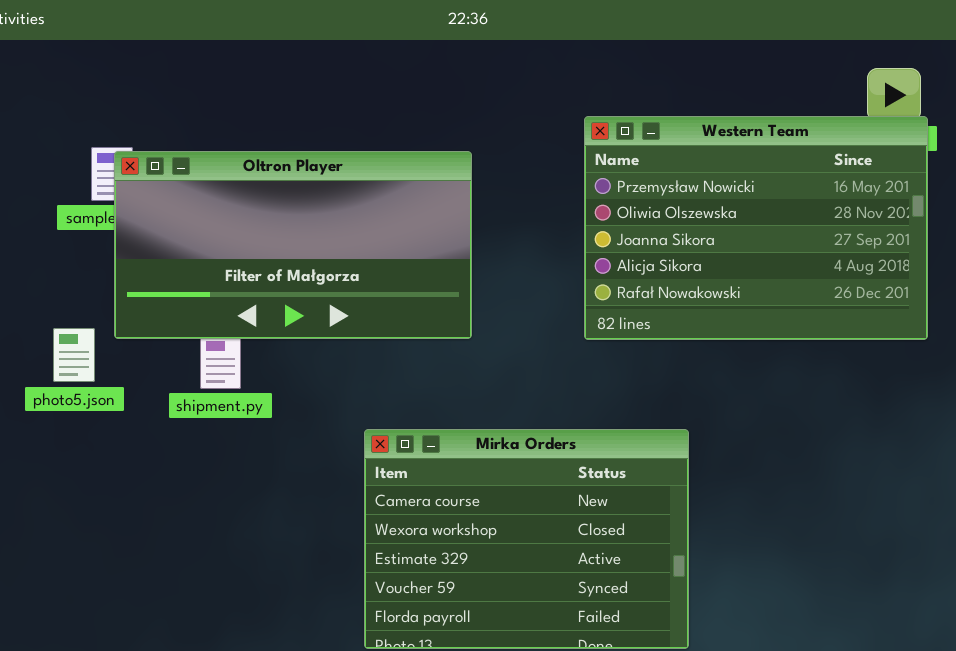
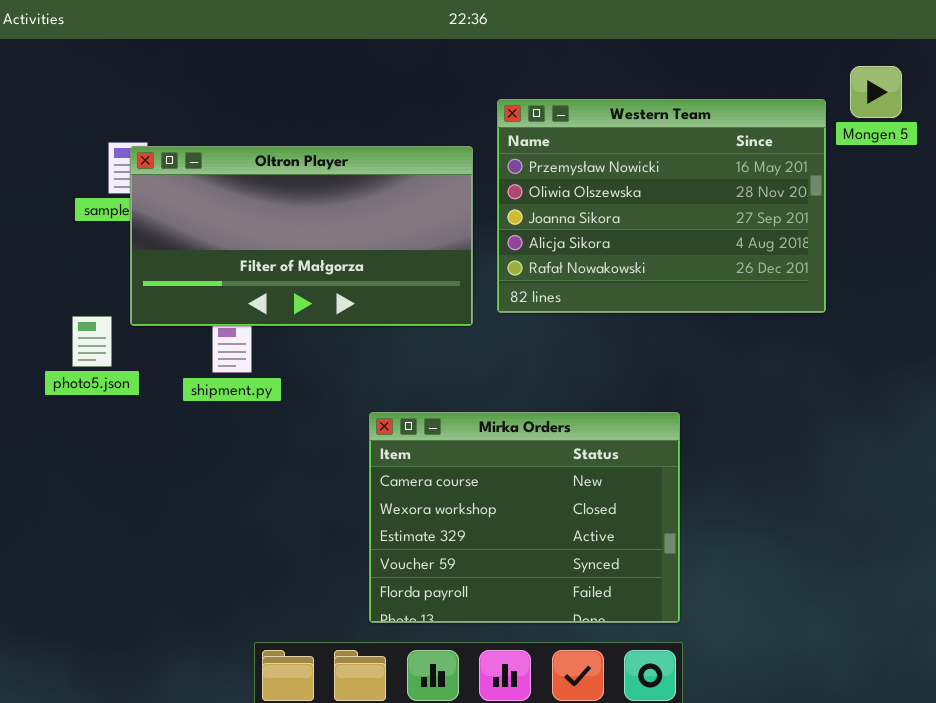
Western Team: [584,116,928,340] -> [497,99,826,313], moved

